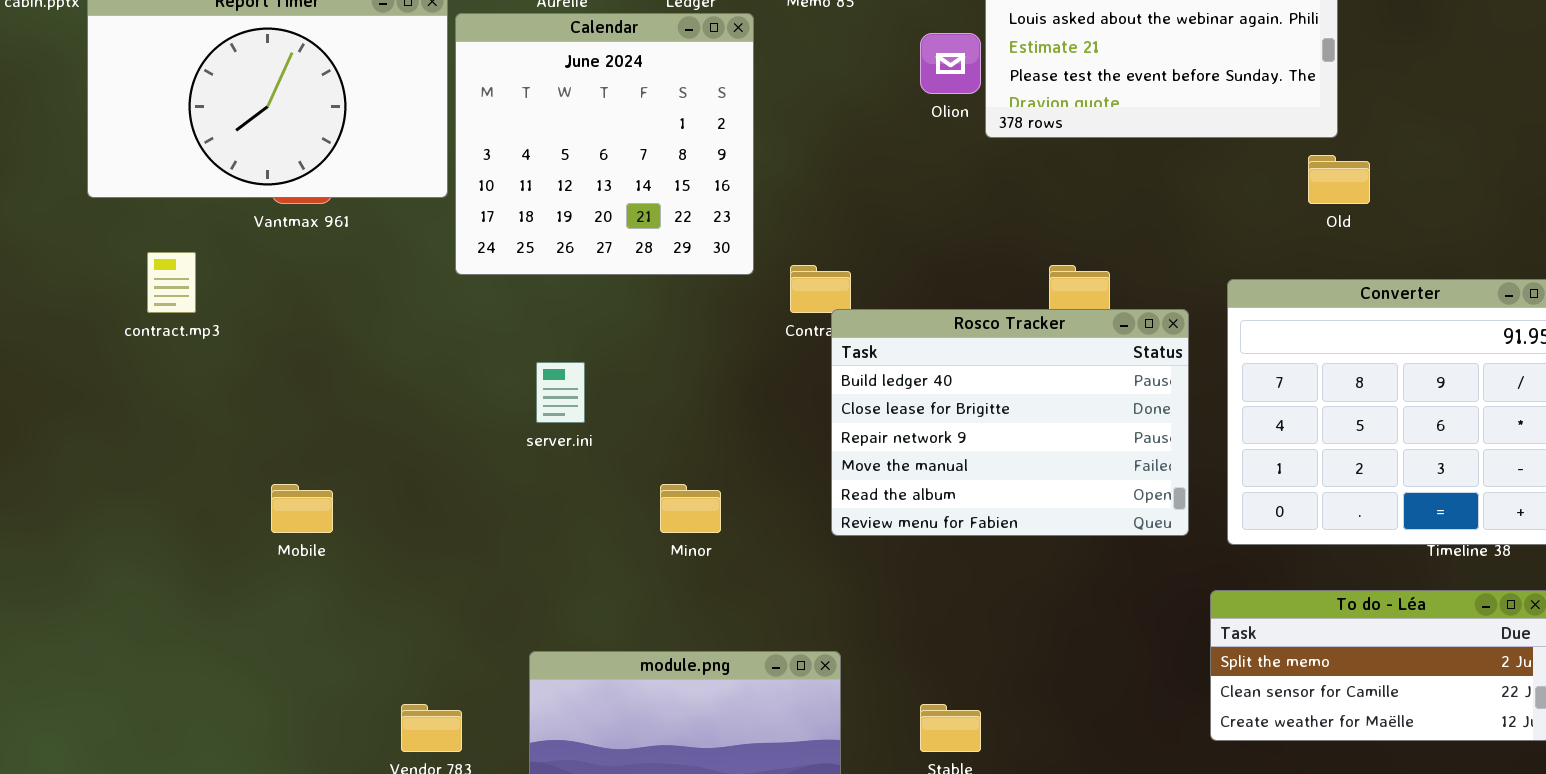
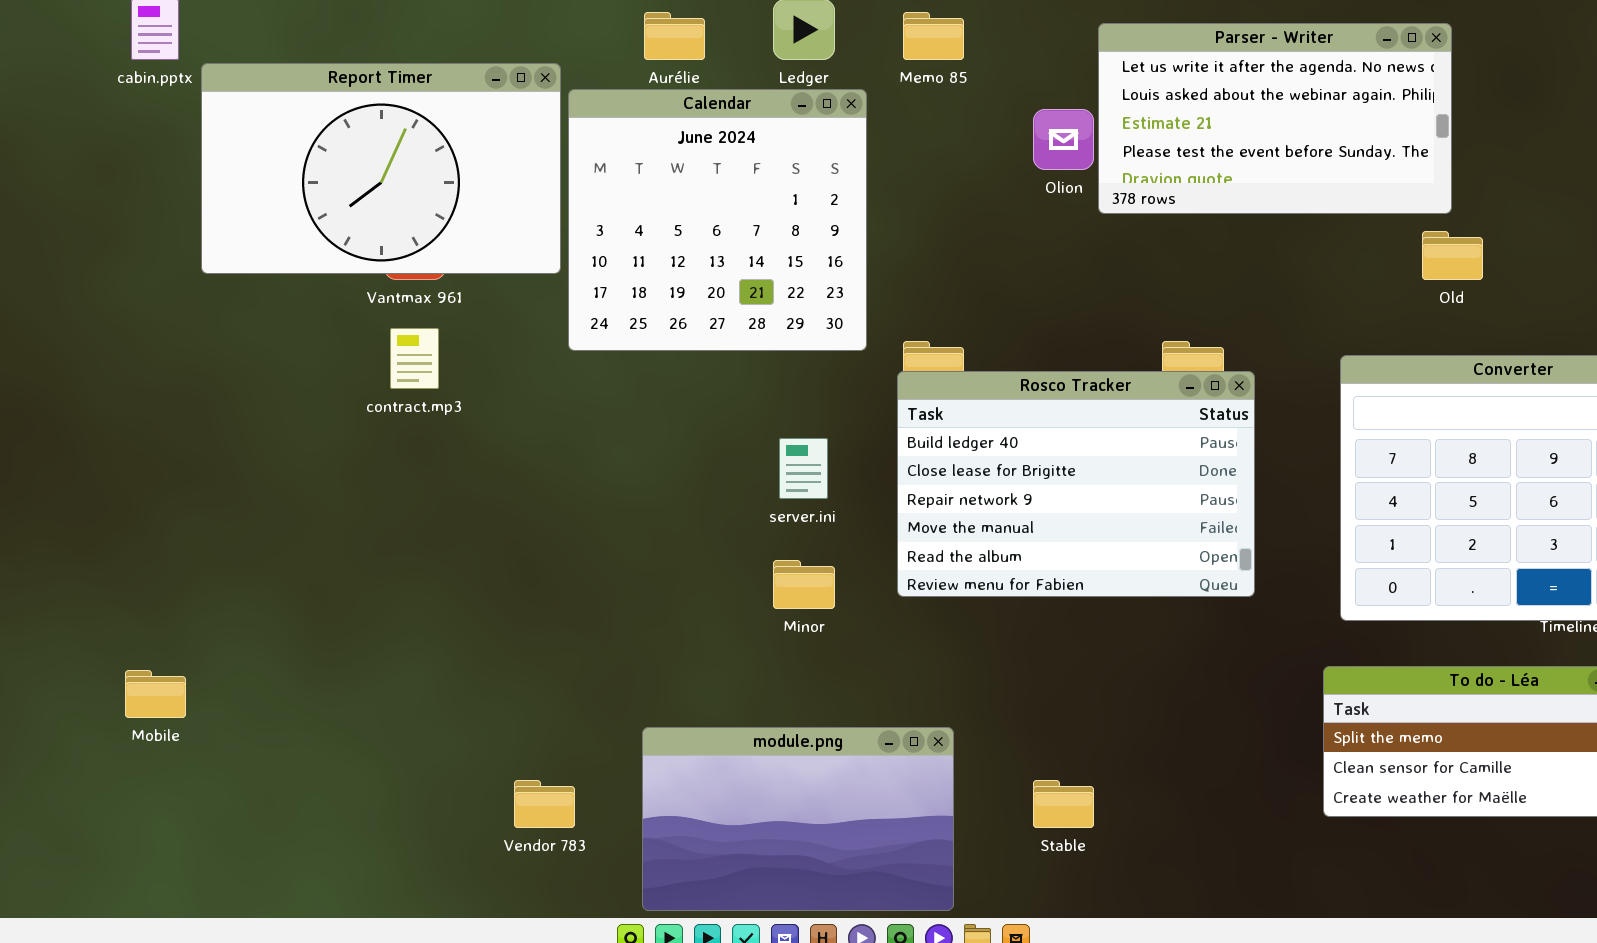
contract.mp3: [147,252,196,313] -> [390,328,439,389], moved
Rosco Tracker: [831,309,1189,536] -> [897,371,1255,597], moved
server.ini: [536,362,585,423] -> [779,438,828,499], moved
Mobile: [271,484,333,533] -> [125,670,186,718], moved

